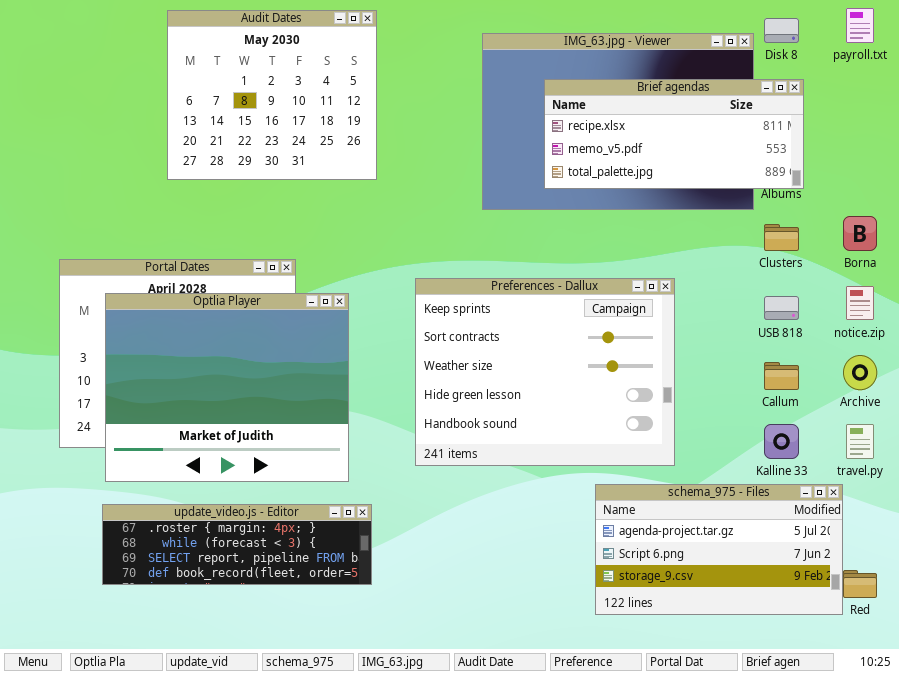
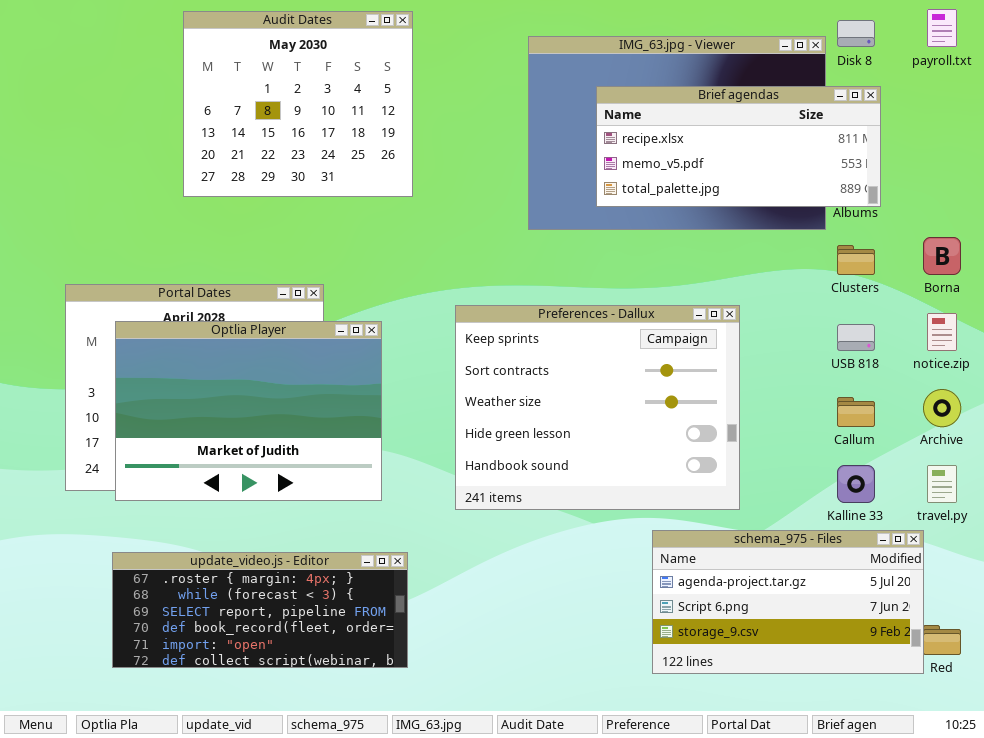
Optlia Player: [105,293,349,482] -> [115,321,382,501], resized
update_video.js - Editor: [102,504,372,585] -> [112,552,408,668], resized

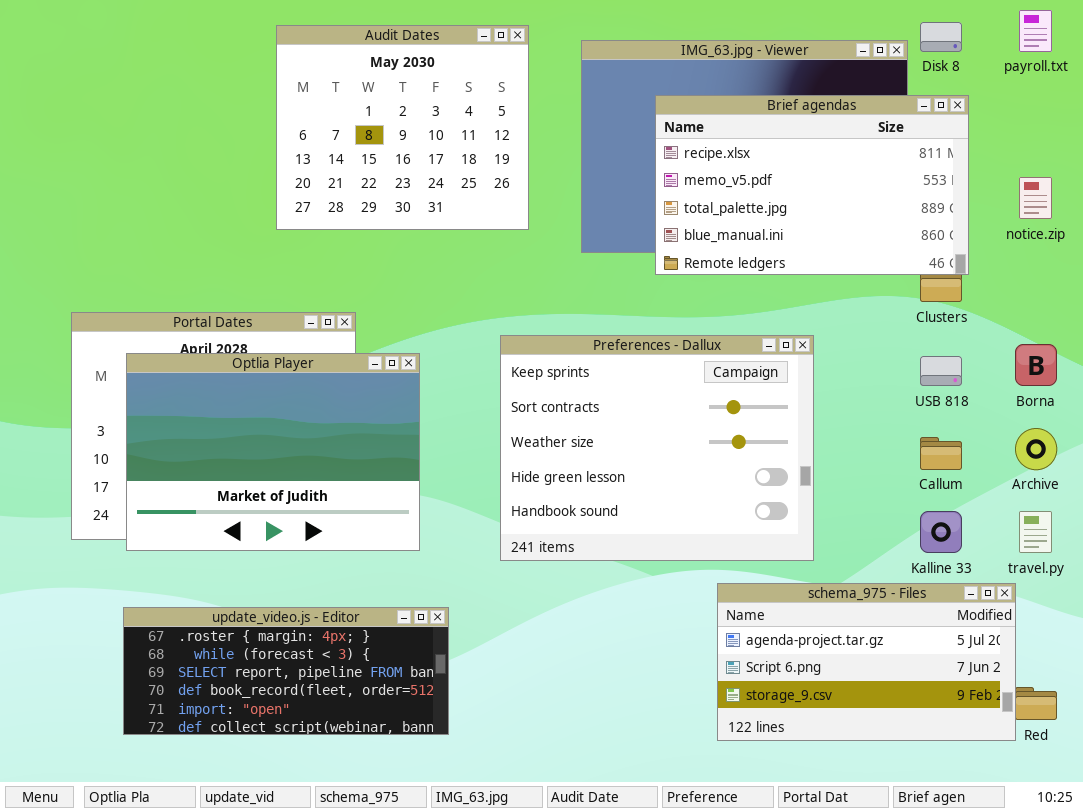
Audit Dates: [183,11,413,197] -> [276,25,529,230], moved
Brief agendas: [596,86,881,207] -> [655,95,969,275], resized
Borna: [923,237,961,275] -> [1015,344,1057,386], moved
notice.zip: [927,313,957,351] -> [1019,177,1052,219], moved

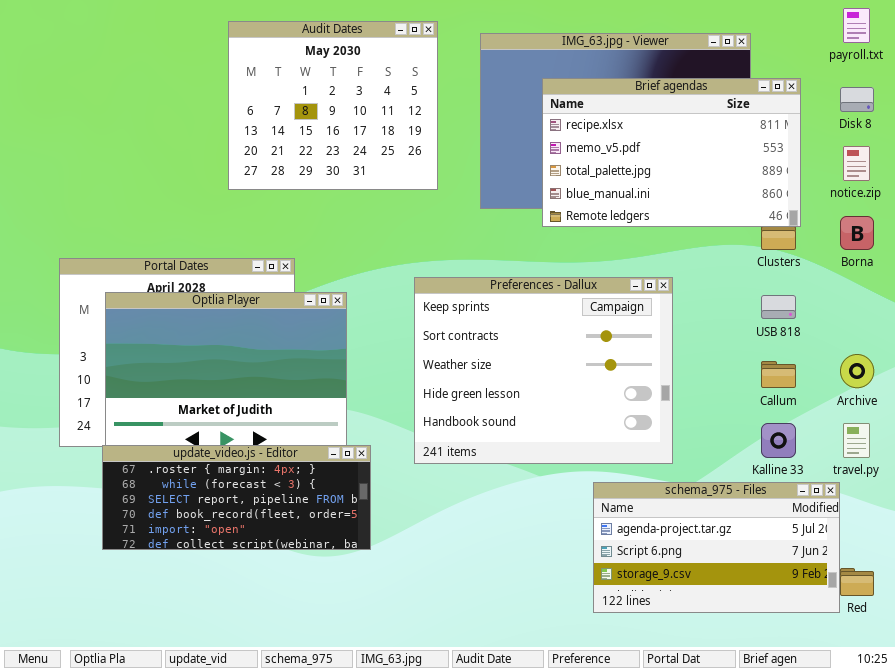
Disk 8: [920,22,962,52] -> [840,87,874,112], moved
Borna: [1015,344,1057,386] -> [840,216,874,250], moved
update_video.js - Editor: [123,607,449,735] -> [102,445,371,550], moved

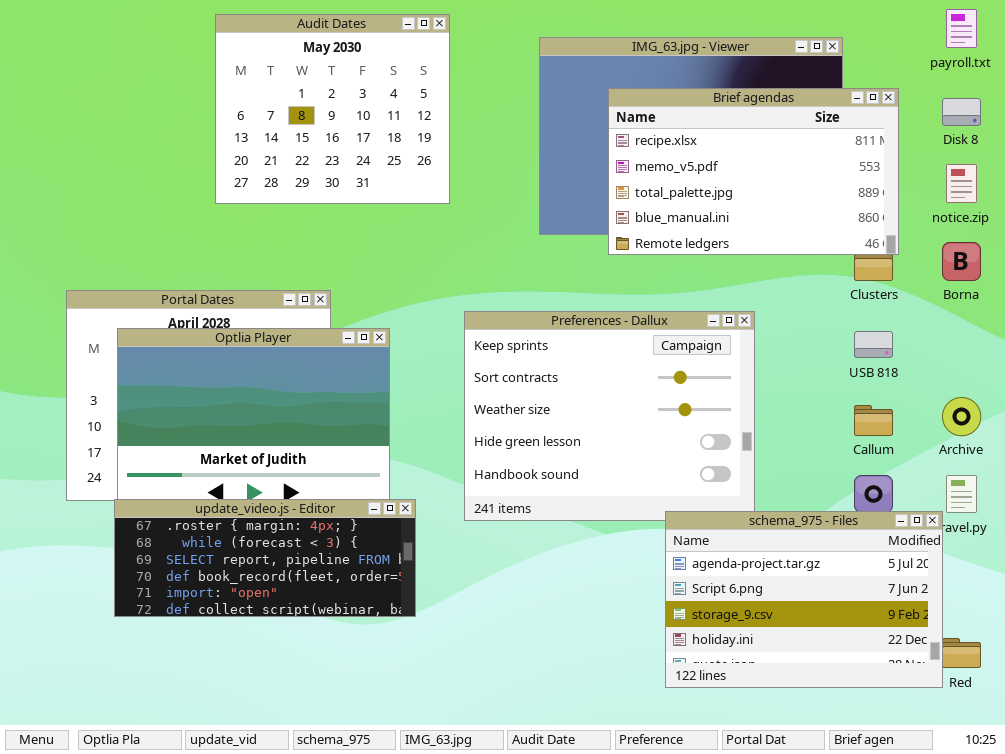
Audit Dates: [228,21,438,190] -> [215,14,450,204], moved
schema_975 - Files: [593,482,840,613] -> [665,511,943,688], resized

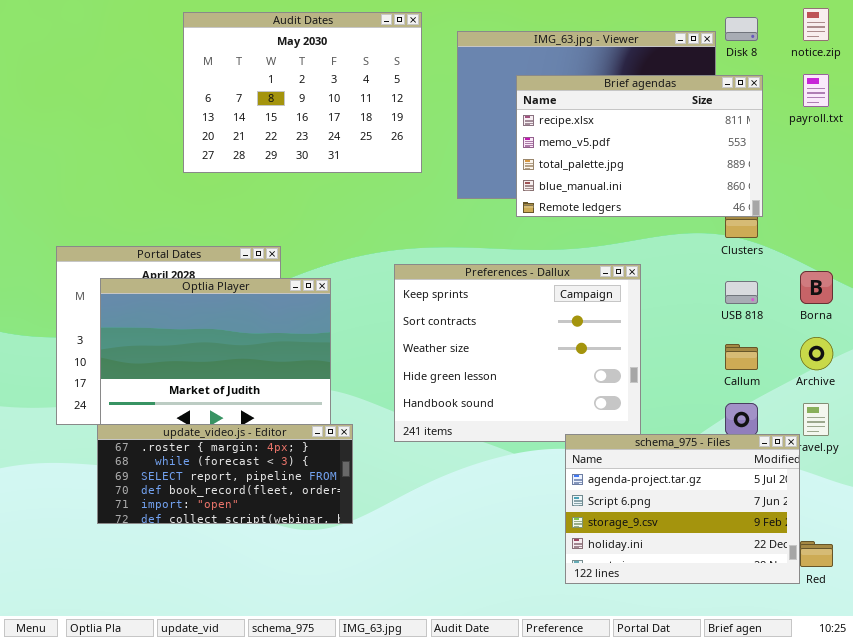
payroll.txt: [946,9,977,48] -> [803,74,829,107], moved
Audit Dates: [215,14,450,204] -> [183,12,422,173], resized
Disk 8: [942,98,981,126] -> [725,17,758,41], moved
notice.zip: [946,164,977,203] -> [803,8,829,41], moved
Borna: [942,242,981,281] -> [800,271,833,304], moved

